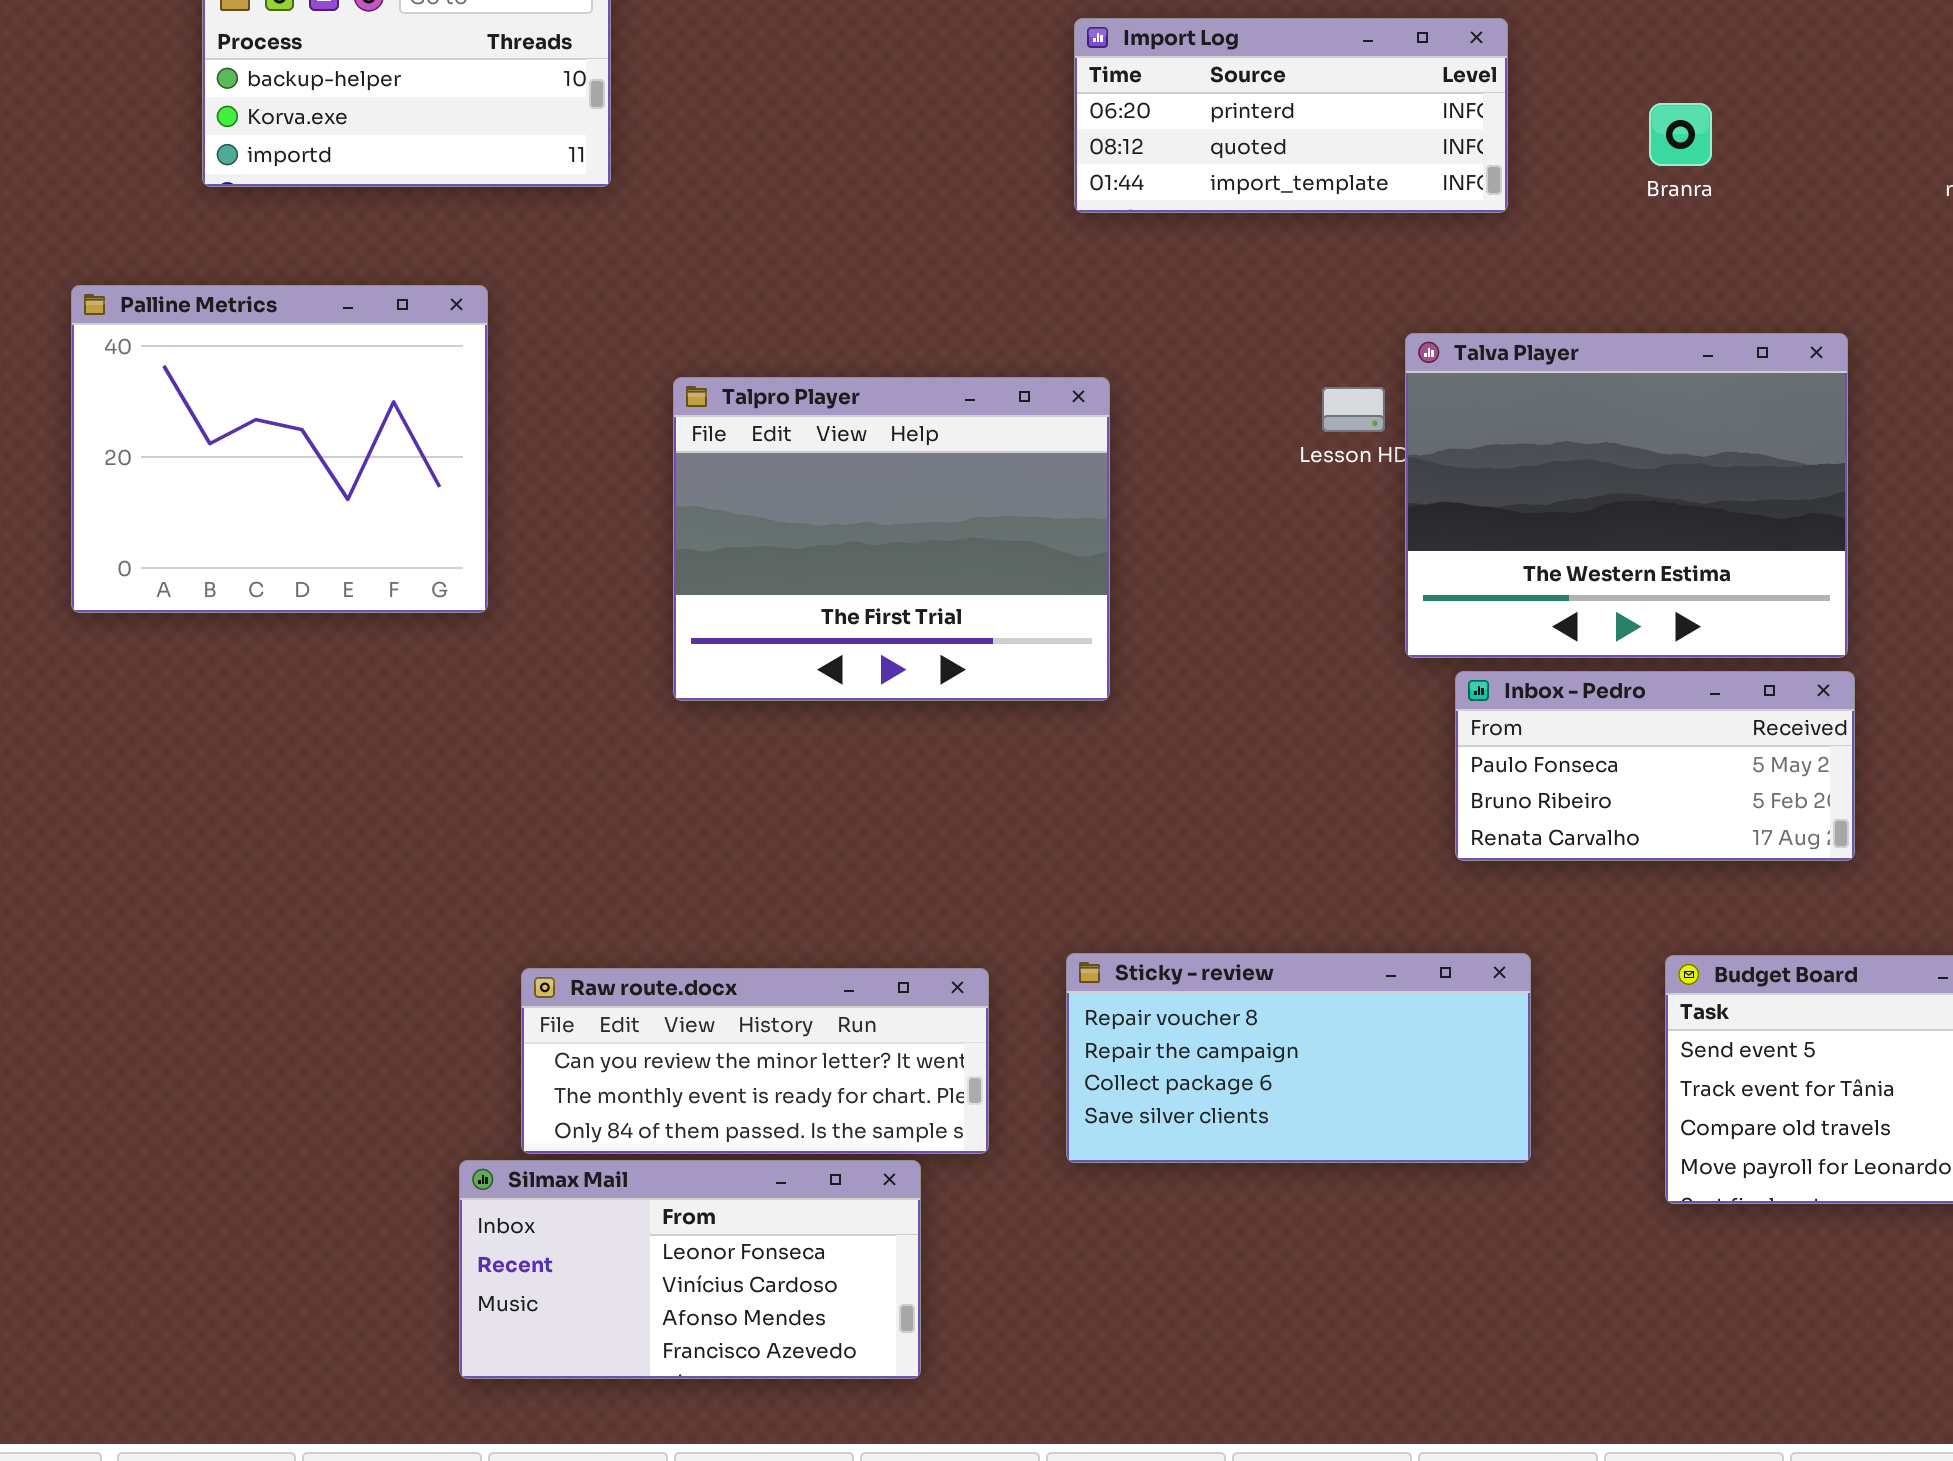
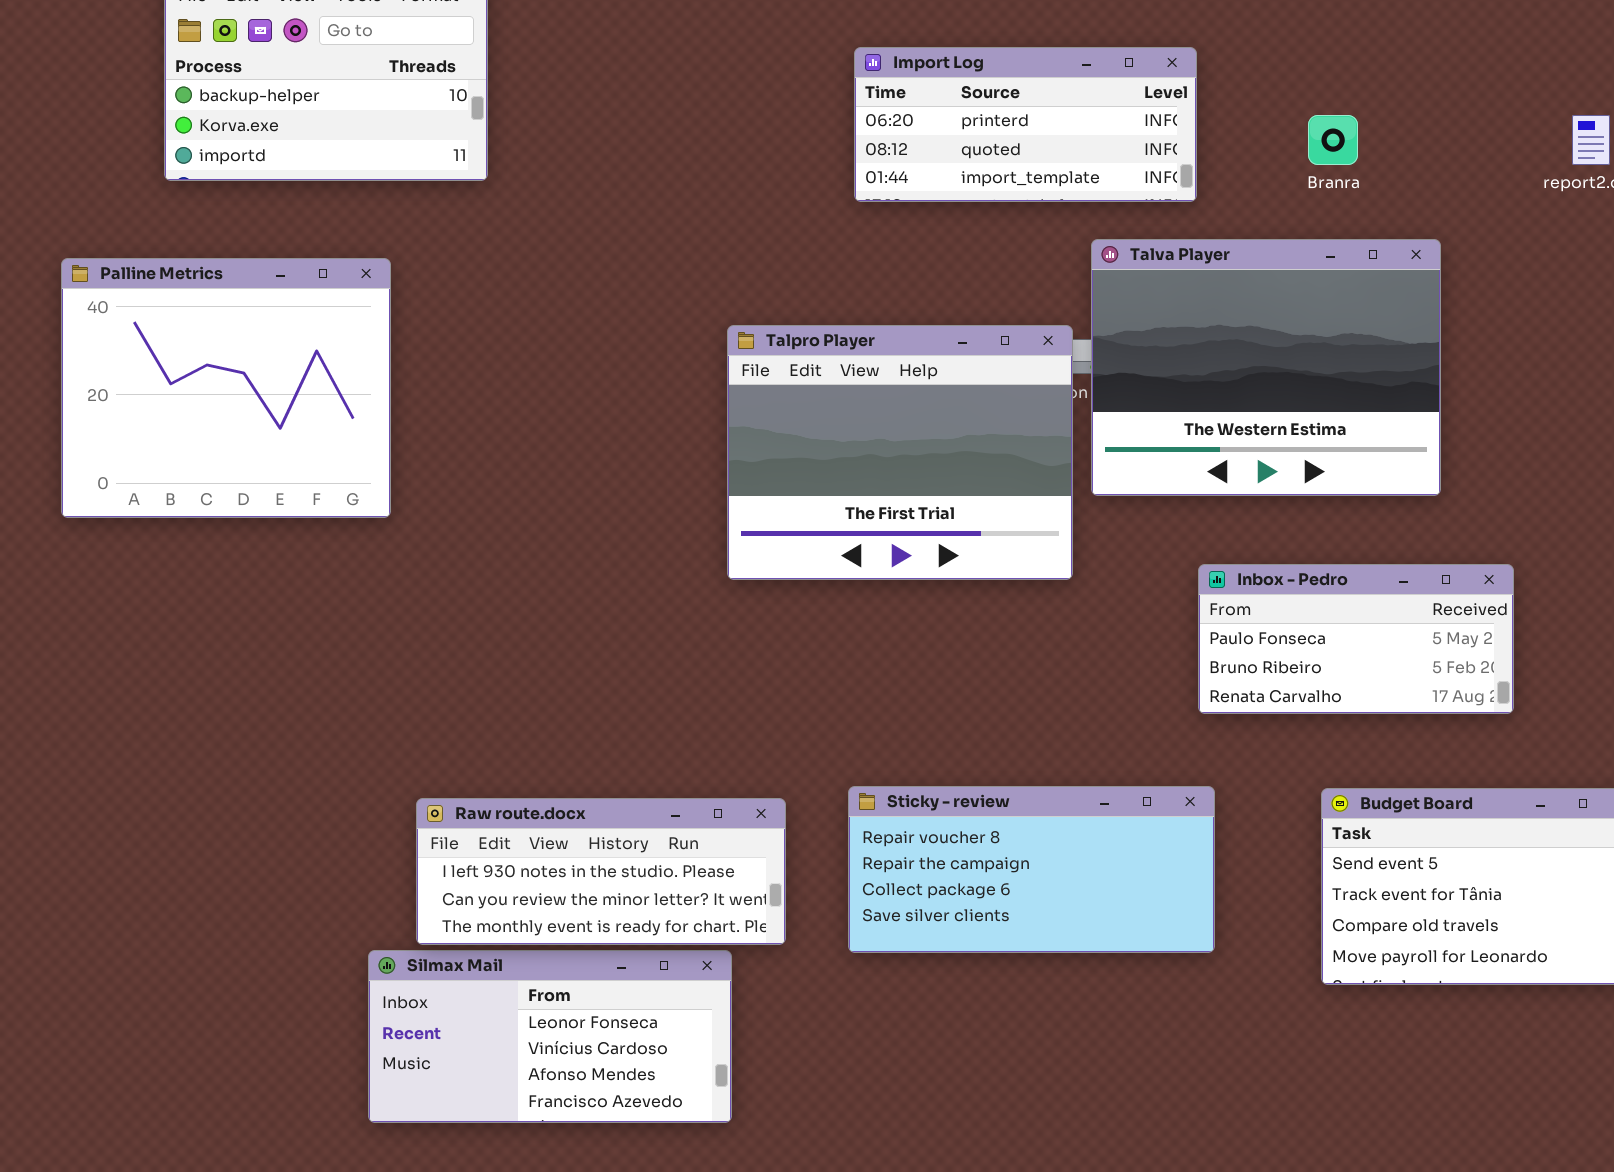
Talva Player: [1405,333,1848,658] -> [1091,239,1441,496], moved
Talpro Player: [673,377,1110,701] -> [727,325,1073,580], moved
Inbox - Pedro: [1455,671,1855,861] -> [1198,564,1514,714], moved
Raw route.docx: [521,968,989,1154] -> [416,798,786,945], scrolled up 1 row

